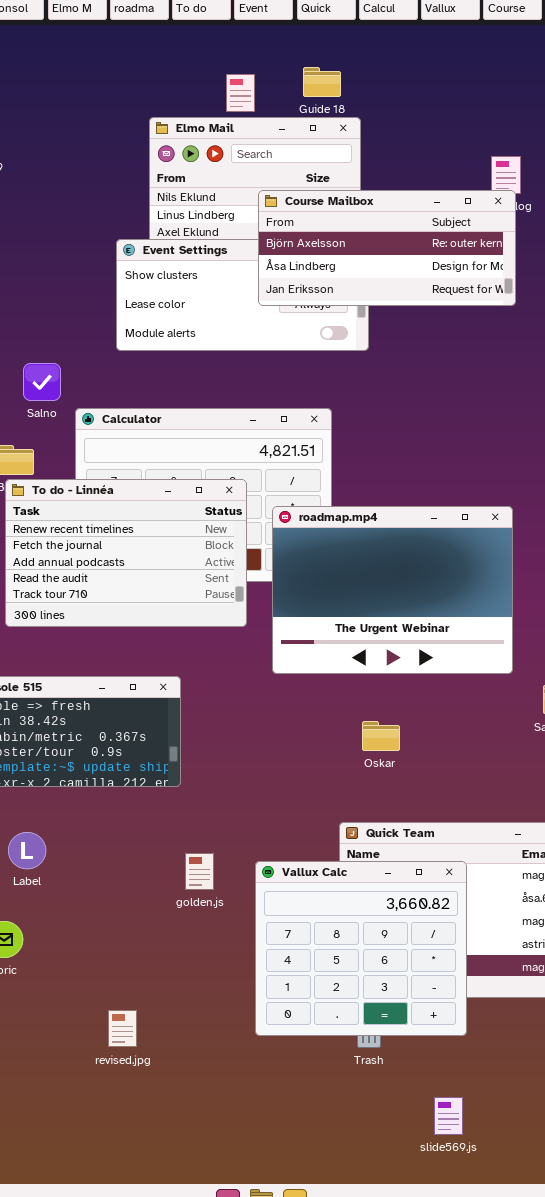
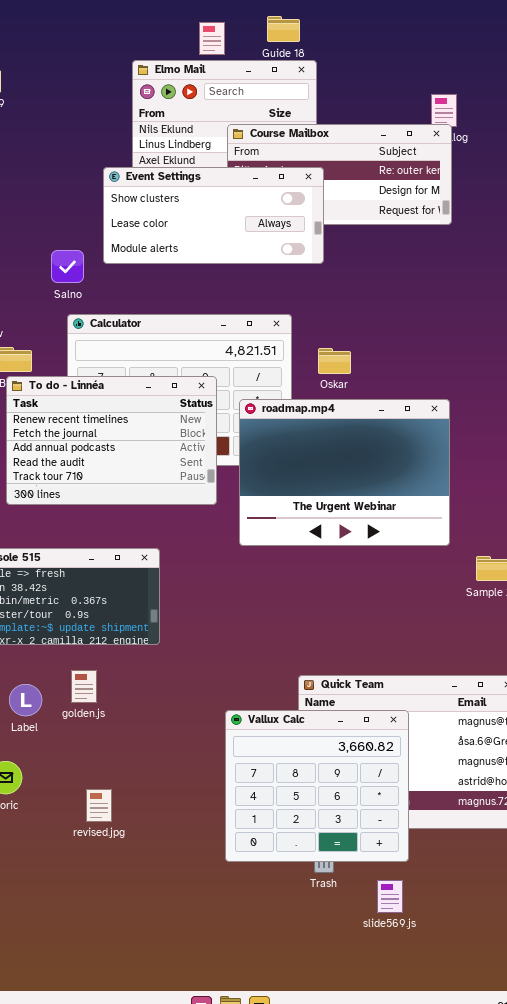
Event Settings: [116,239,369,351] -> [103,167,324,264], raised
Salno: [23,363,61,401] -> [51,250,84,283], moved
Oskar: [362,721,400,751] -> [318,348,351,374], moved
golden.js: [185,853,214,890] -> [71,670,97,703], moved
revised.jpg: [108,1010,137,1047] -> [86,789,112,822], moved
slide569.js: [434,1097,463,1135] -> [377,880,403,913], moved

